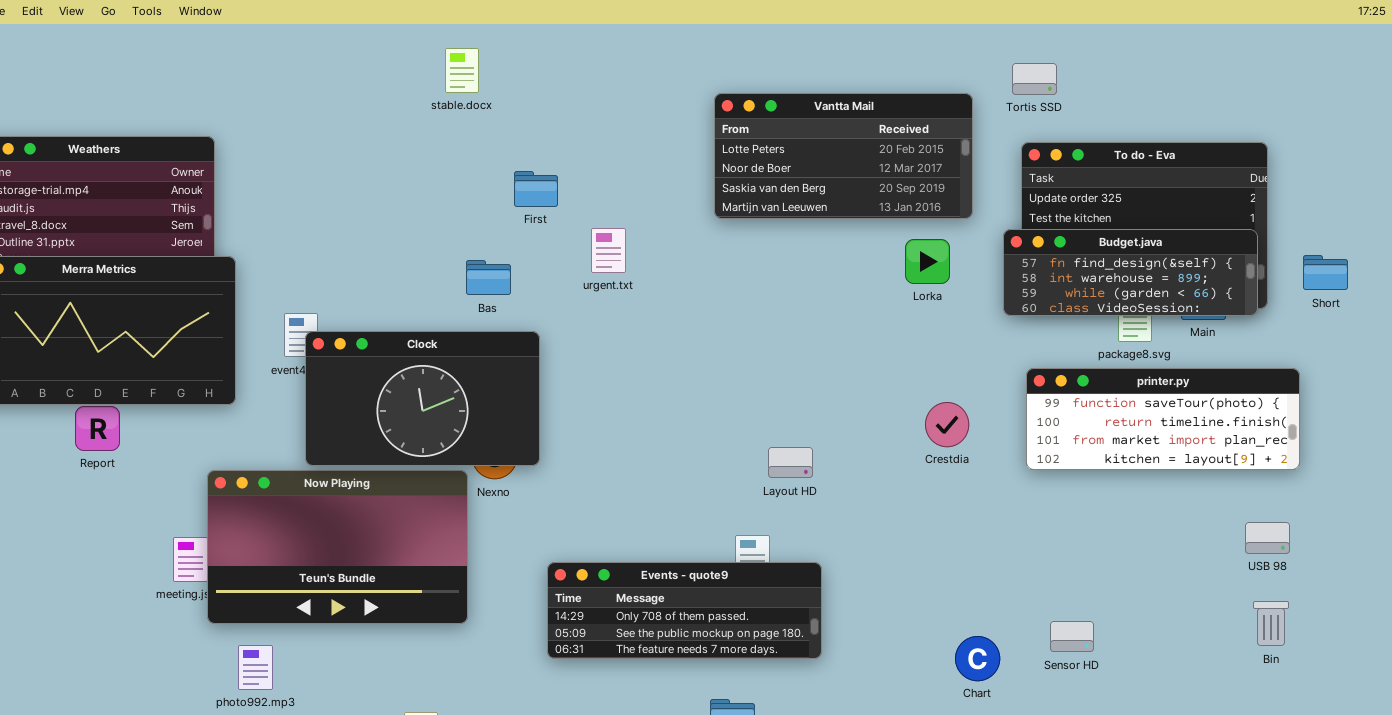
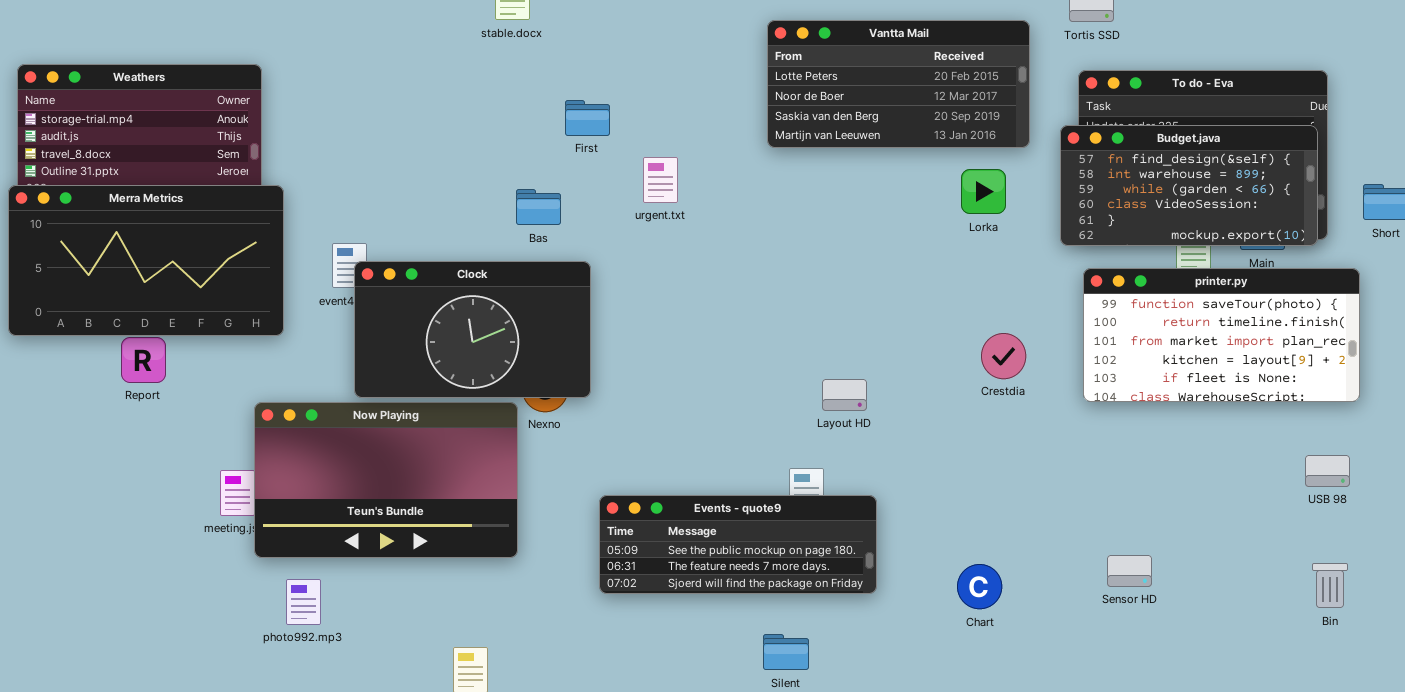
Budget.java: [1003,229,1258,316] -> [1060,125,1318,246], resized
printer.py: [1026,368,1300,470] -> [1083,268,1360,402], resized
Events - quote9: [547,562,822,659] -> [599,495,877,594], scrolled down 1 row
Bin: [1253,601,1289,646] -> [1312,563,1348,608], moved
Chart: [955,636,1000,681] -> [957,564,1002,609], moved

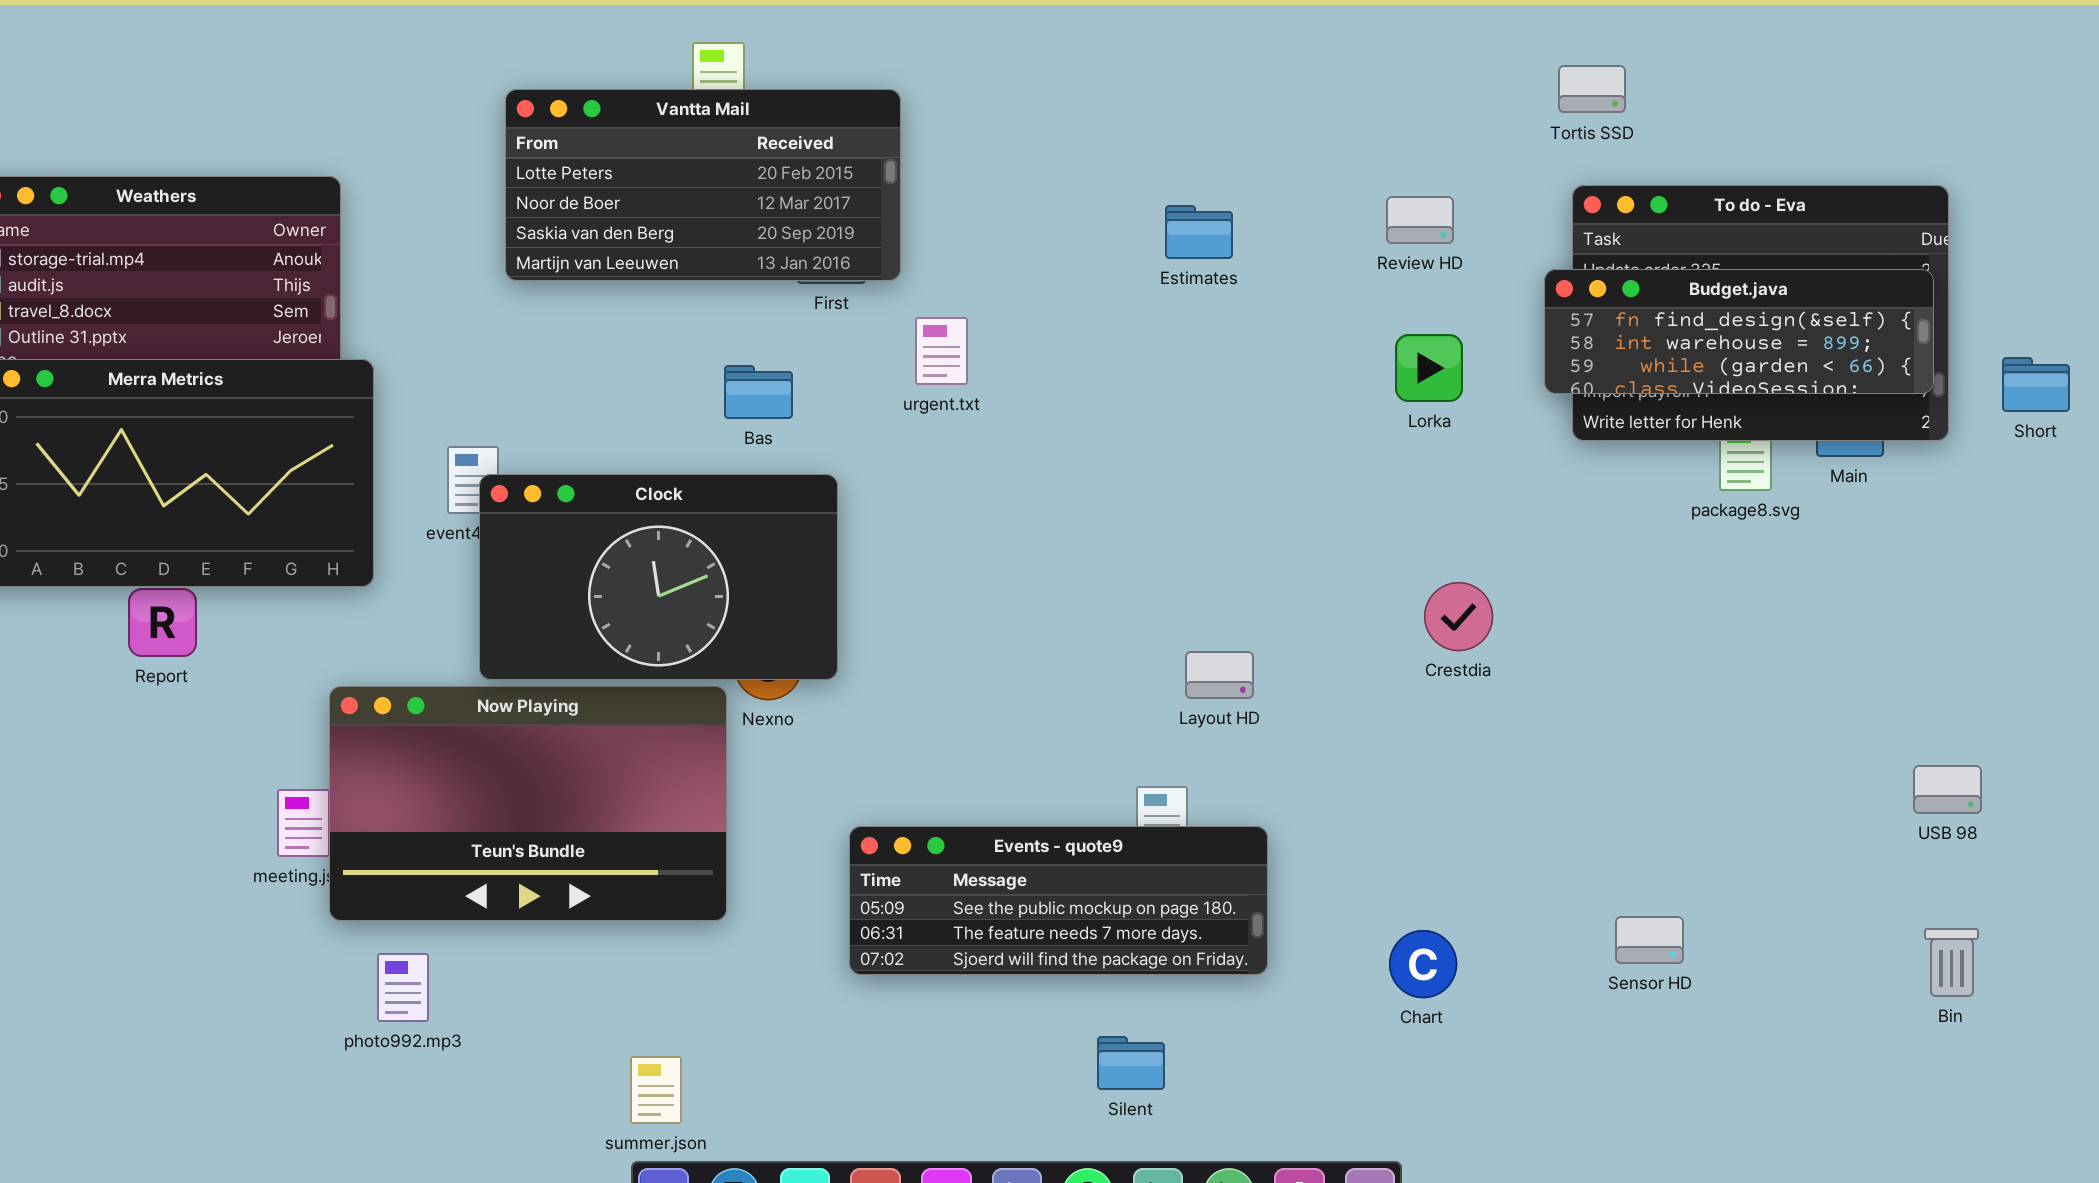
Vantta Mail: [767,20,1030,148] -> [505,89,901,281], moved
Budget.java: [1060,125,1318,246] -> [1544,269,1934,394], resized
printer.py: [1083,268,1360,402] -> none, closed

